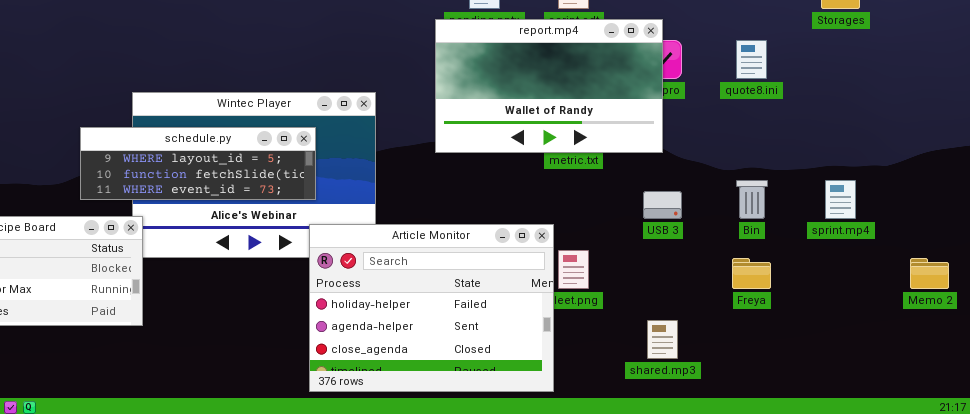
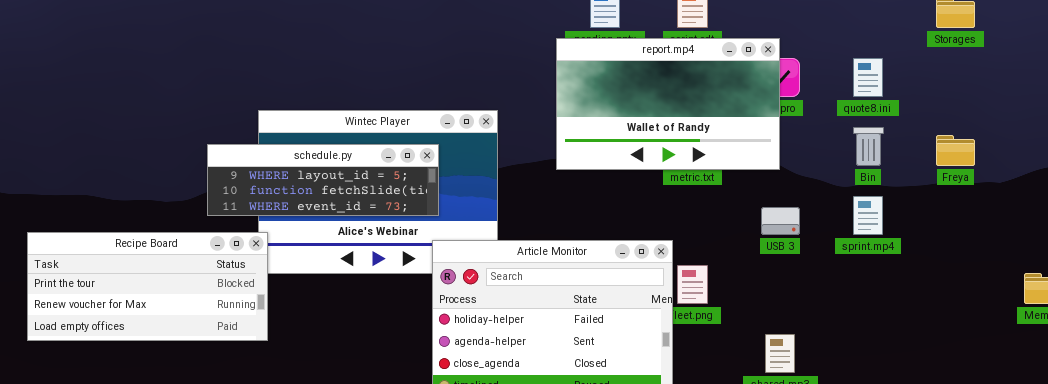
Bin: [736,180,768,219] -> [853,127,884,166], moved
sprint.mp4: [825,180,856,219] -> [853,196,883,235], moved
Freya: [732,258,771,289] -> [936,135,975,166], moved

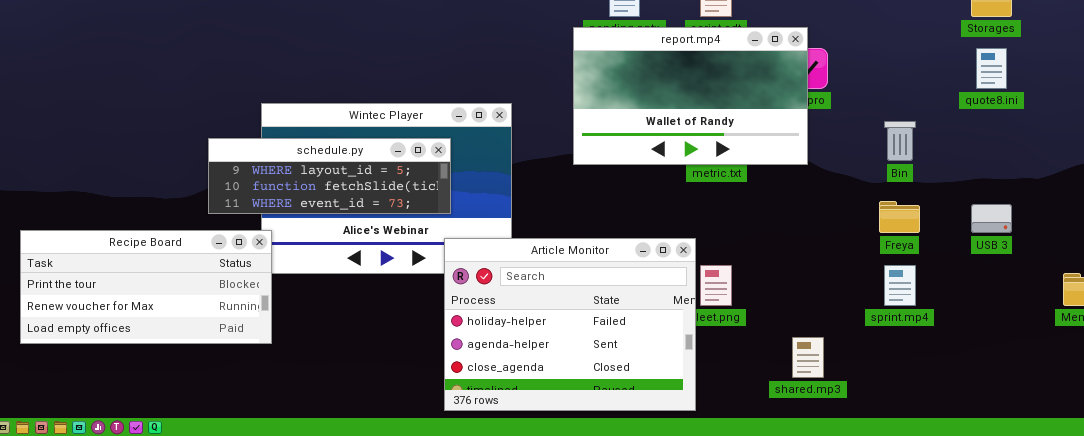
quote8.ini: [853,58,883,97] -> [976,48,1007,89], moved
Freya: [936,135,975,166] -> [879,201,920,233], moved
sprint.mp4: [853,196,883,235] -> [884,265,916,306], moved
USB 3: [761,207,800,235] -> [971,204,1012,233], moved

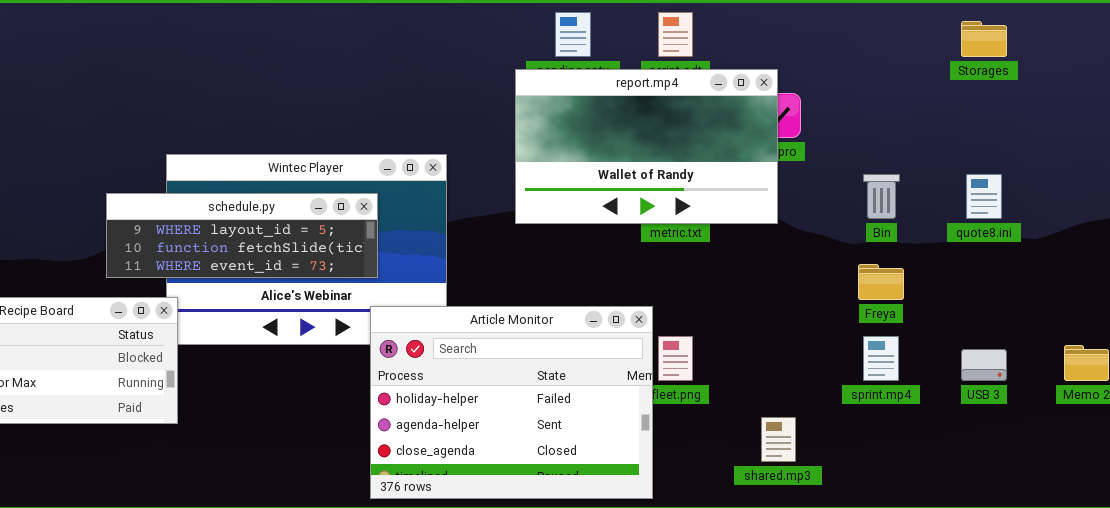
quote8.ini: [976,48,1007,89] -> [966,174,1002,219], moved
USB 3: [971,204,1012,233] -> [961,349,1007,381], moved

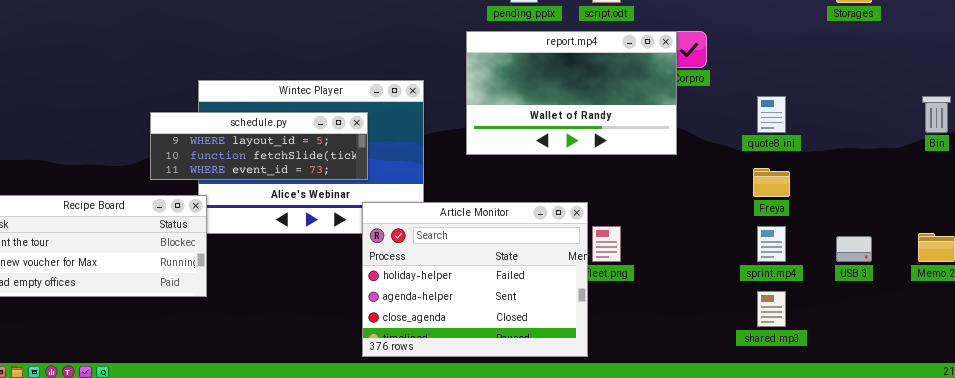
report.mp4: [515,69,778,224] -> [466,31,677,155], moved
Bin: [863,174,900,219] -> [922,96,951,133], moved
quote8.ini: [966,174,1002,219] -> [757,96,786,133], moved
shared.mp3: [761,417,796,462] -> [757,291,786,327], moved

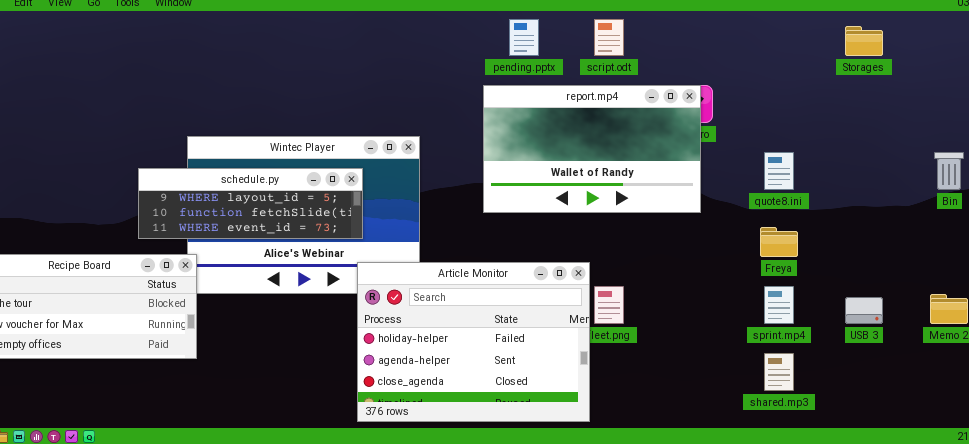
report.mp4: [466,31,677,155] -> [483,85,701,213], moved

